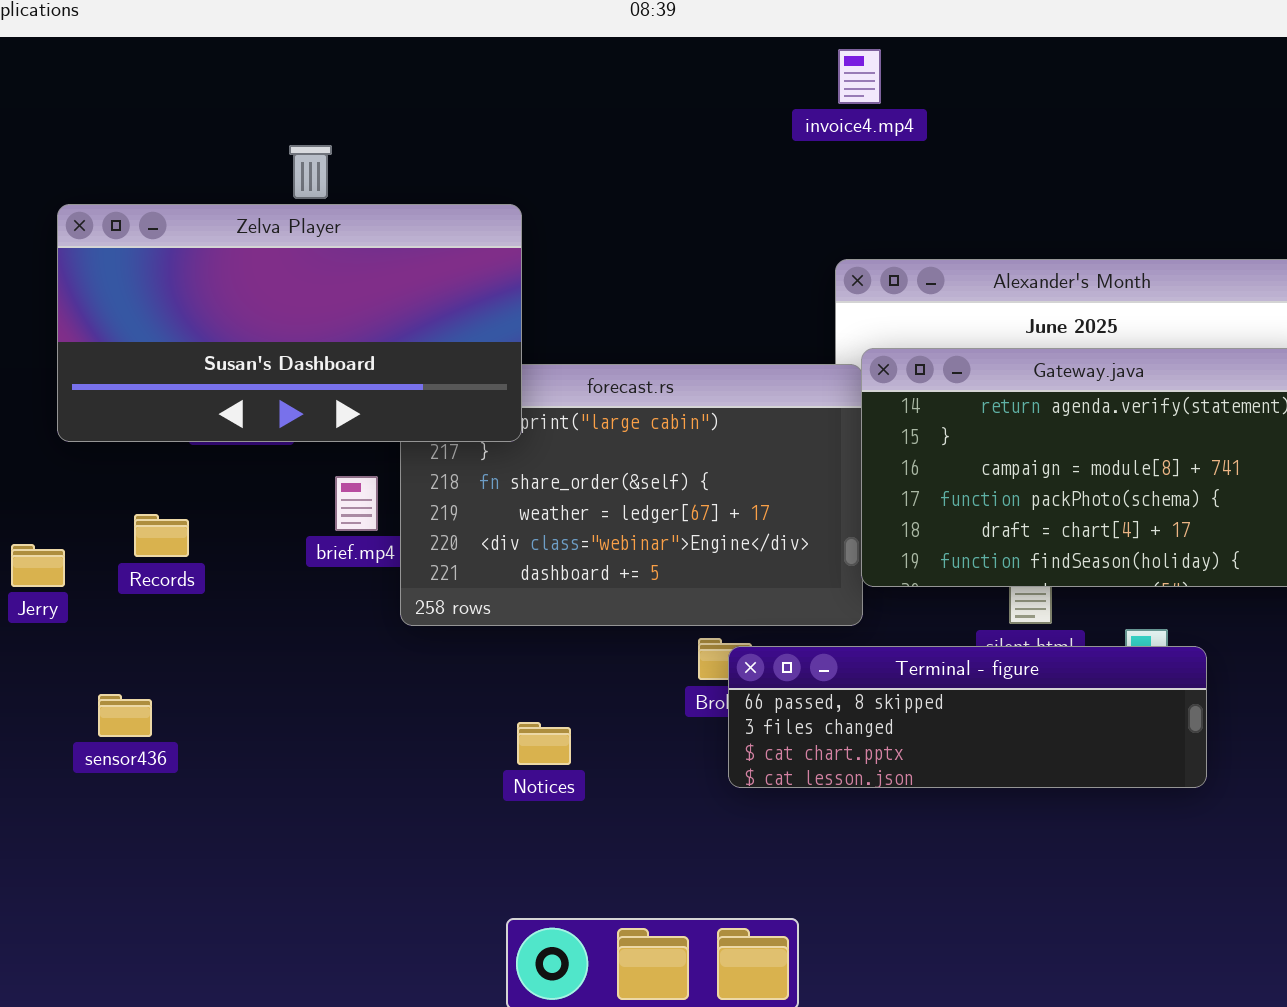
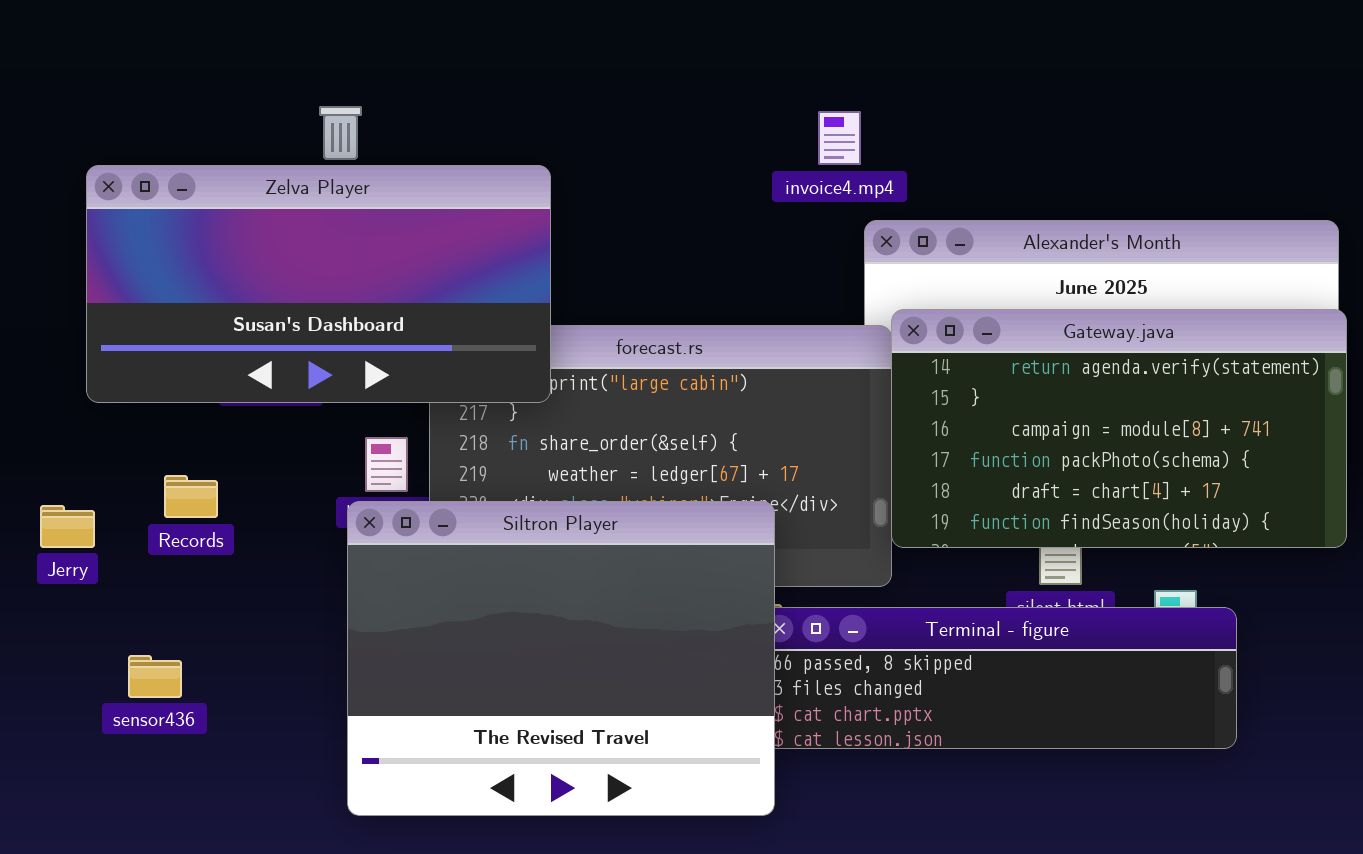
invoice4.mp4: [838,49,881,104] -> [818,111,861,165], moved
Siltron Player: none -> [347,501,775,816], opened

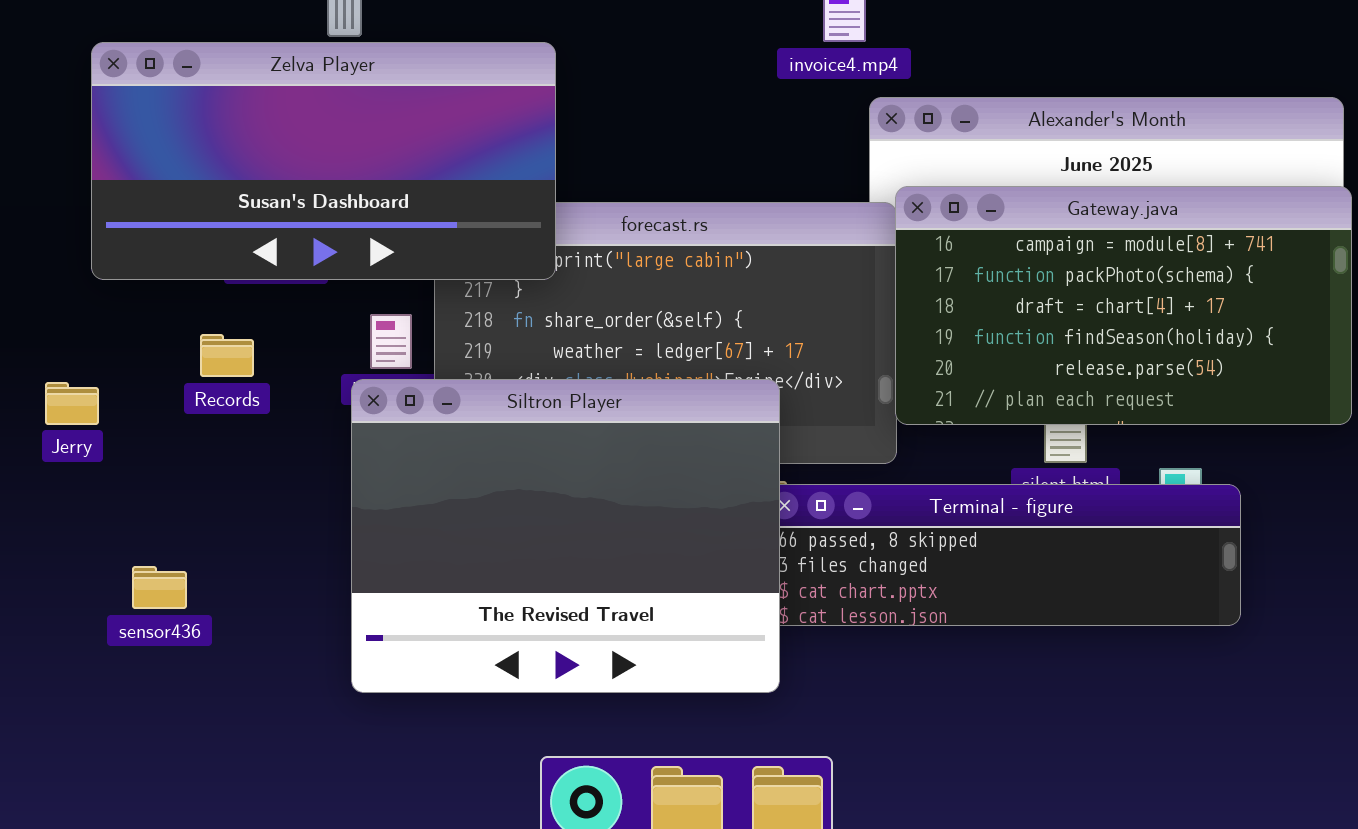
Gateway.java: [891,309,1347,548] -> [895,186,1352,425], scrolled down 2 rows
Records: [164,475,218,518] -> [200,334,254,377], moved
sensor436: [128,655,182,698] -> [132,566,187,609], moved

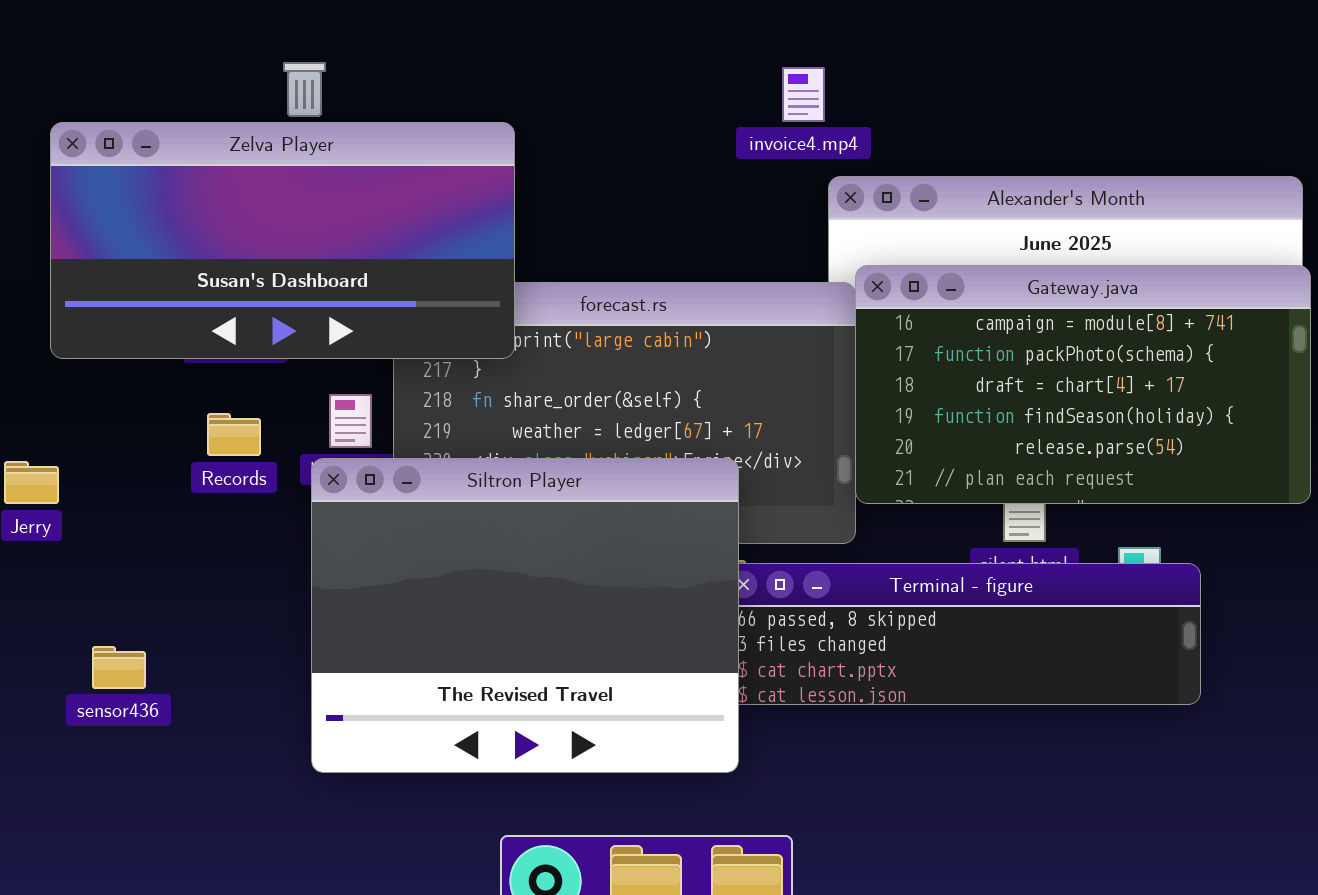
Records: [200,334,254,377] -> [207,413,261,456], moved

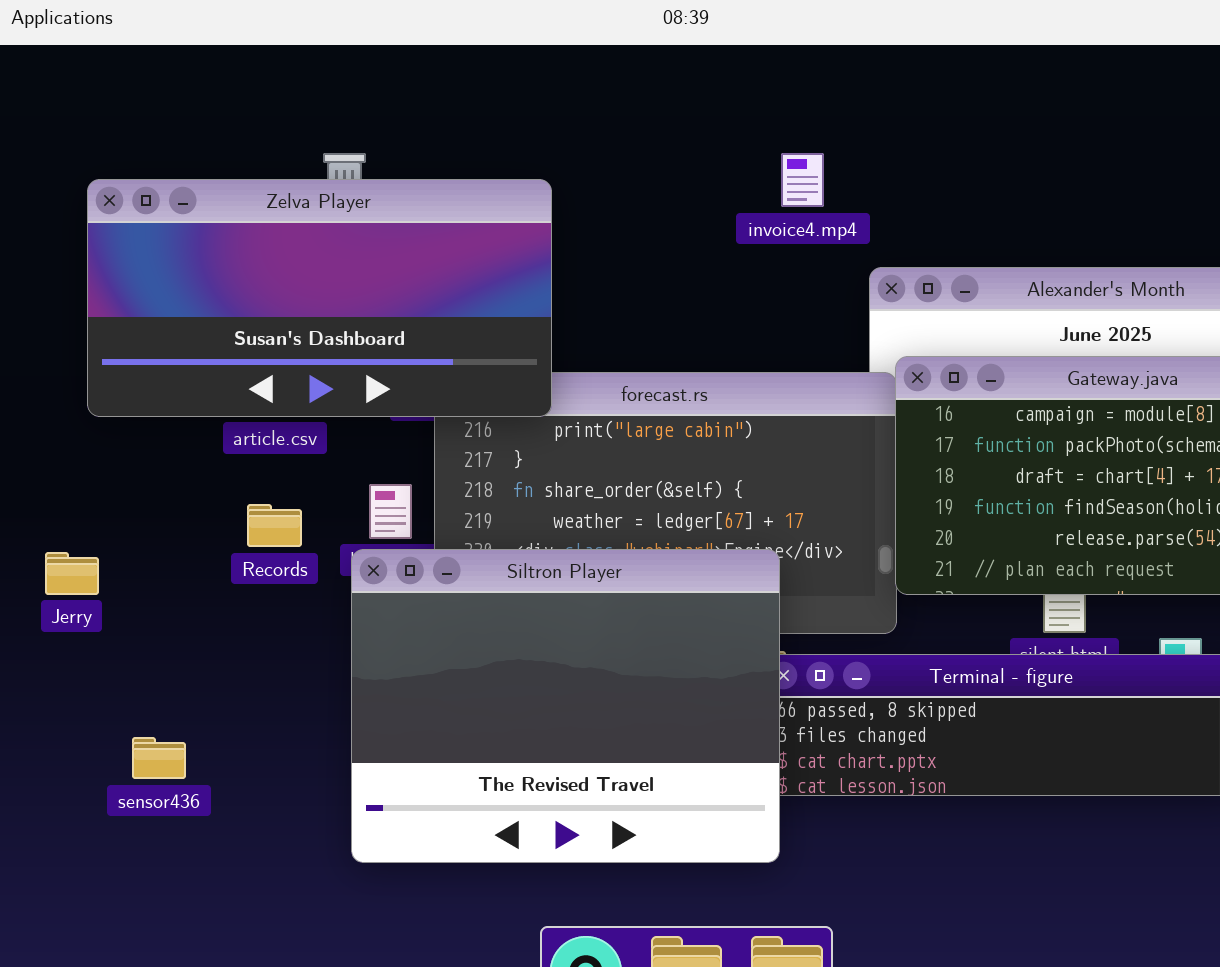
invoice4.mp4: [782,67,825,122] -> [781,153,824,207], moved
Zelva Player: [50,122,515,359] -> [87,179,552,417], moved

